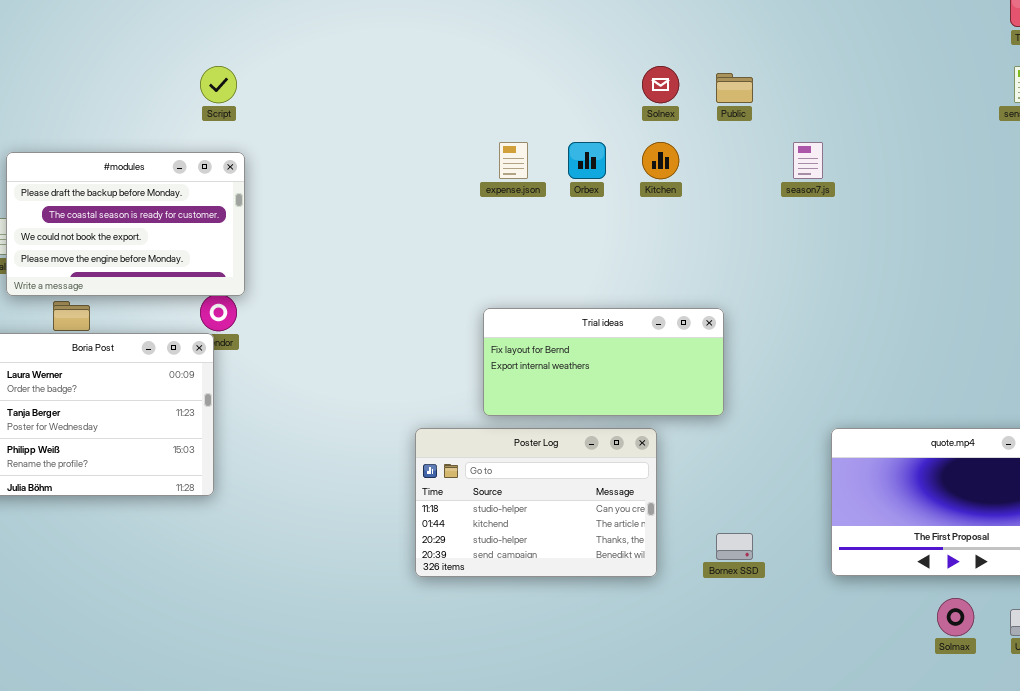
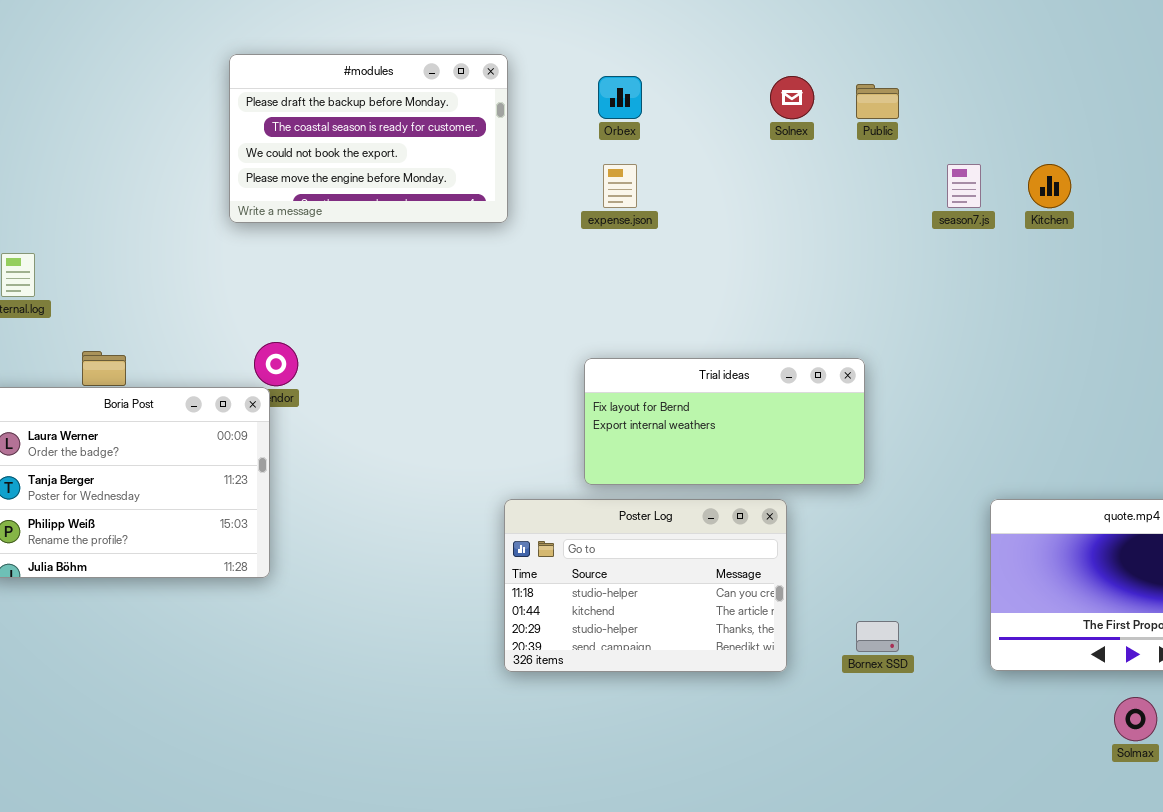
Orbex: [568,142,606,179] -> [598,76,642,119], moved
Kitchen: [642,142,679,179] -> [1028,164,1071,208], moved
#modules: [6,152,245,296] -> [229,54,508,223], moved

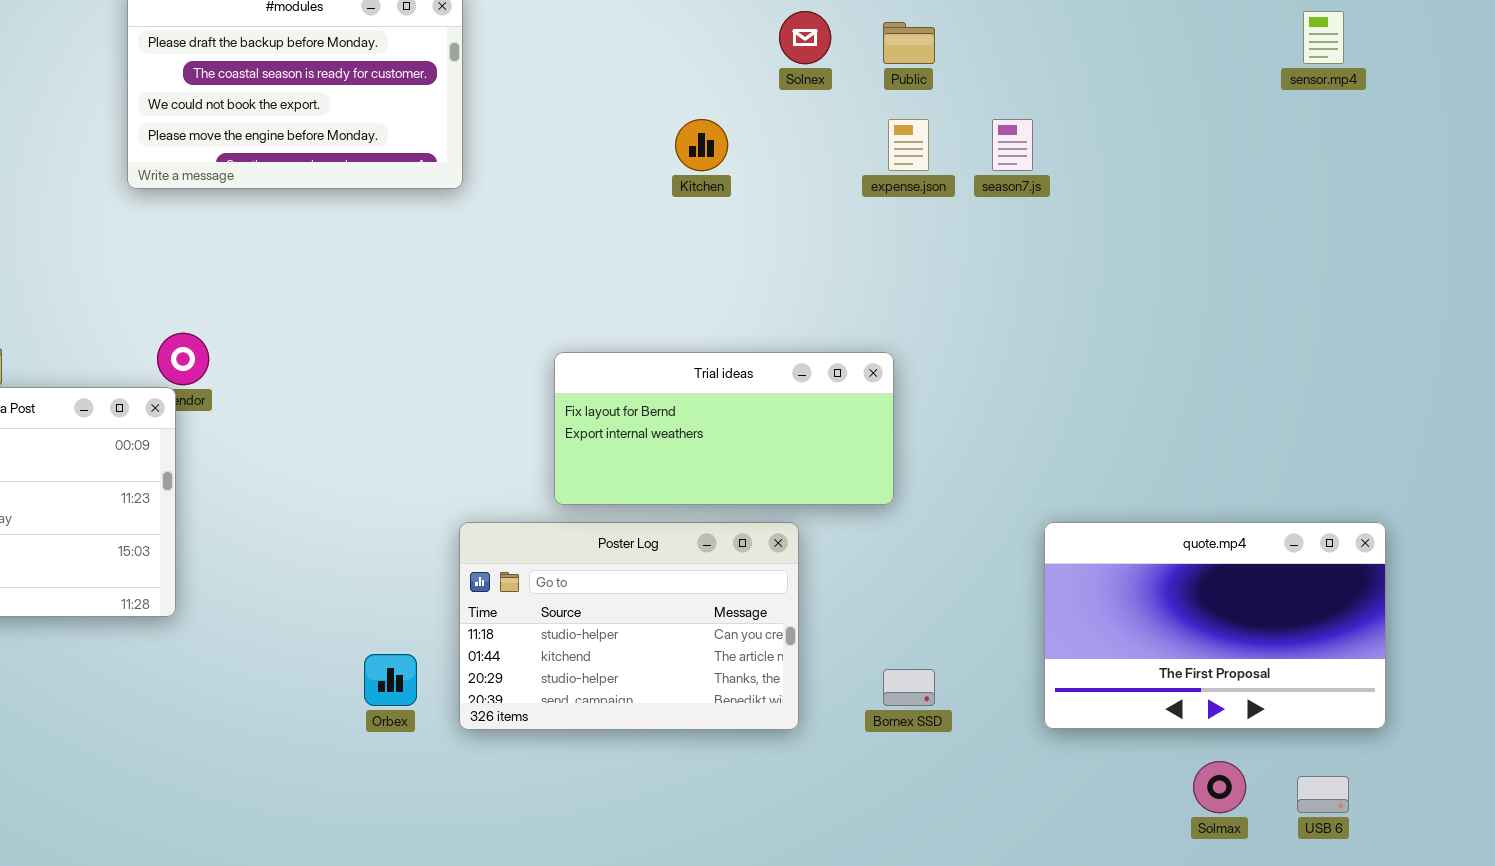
Orbex: [598,76,642,119] -> [364,654,417,706], moved
expense.json: [603,164,637,208] -> [888,119,929,171], moved
Kitchen: [1028,164,1071,208] -> [675,119,728,171], moved

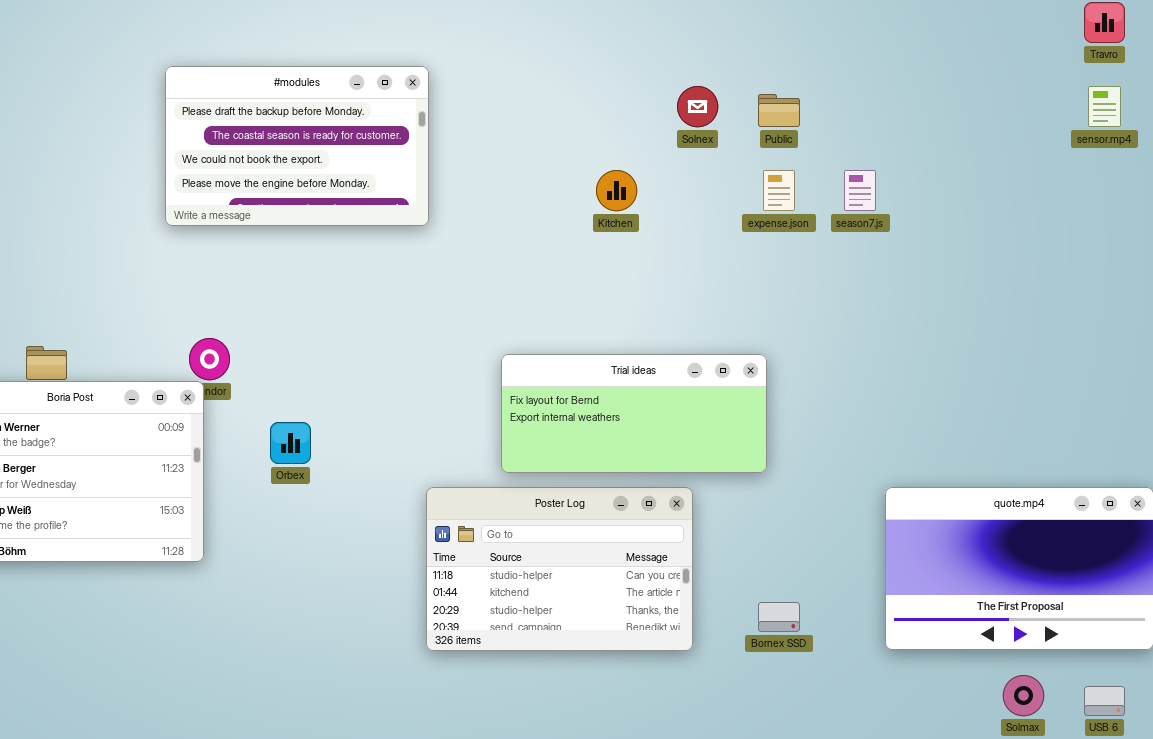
Orbex: [364,654,417,706] -> [270,422,311,464], moved

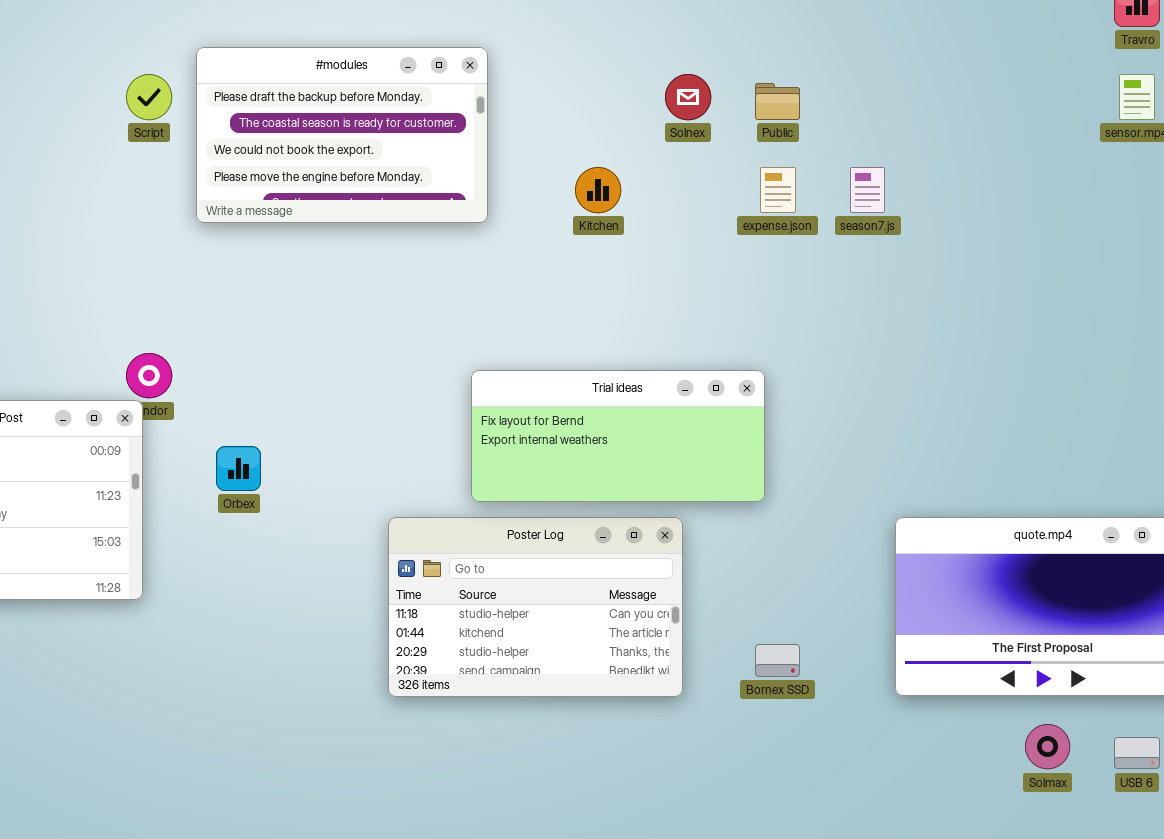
#modules: [165,66,429,226] -> [196,47,488,223], moved

